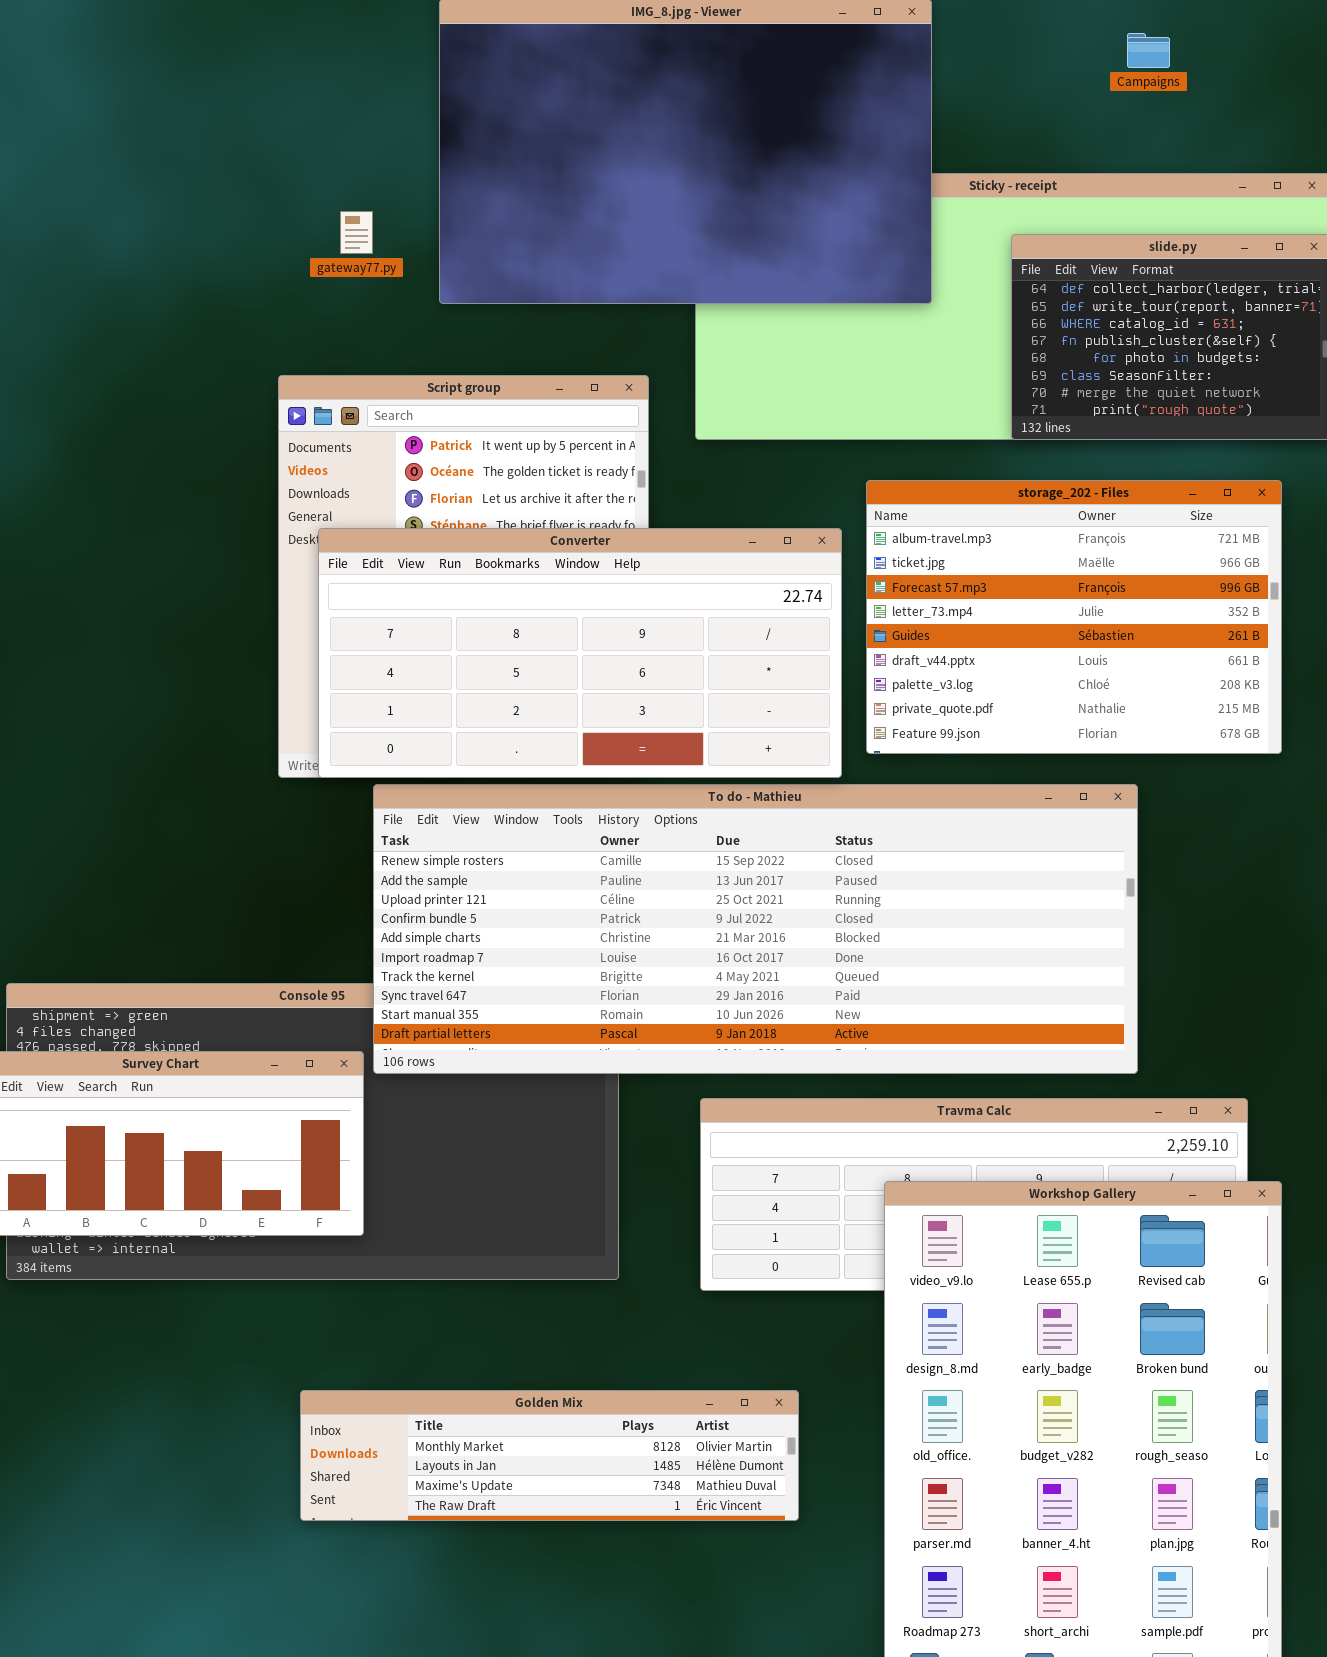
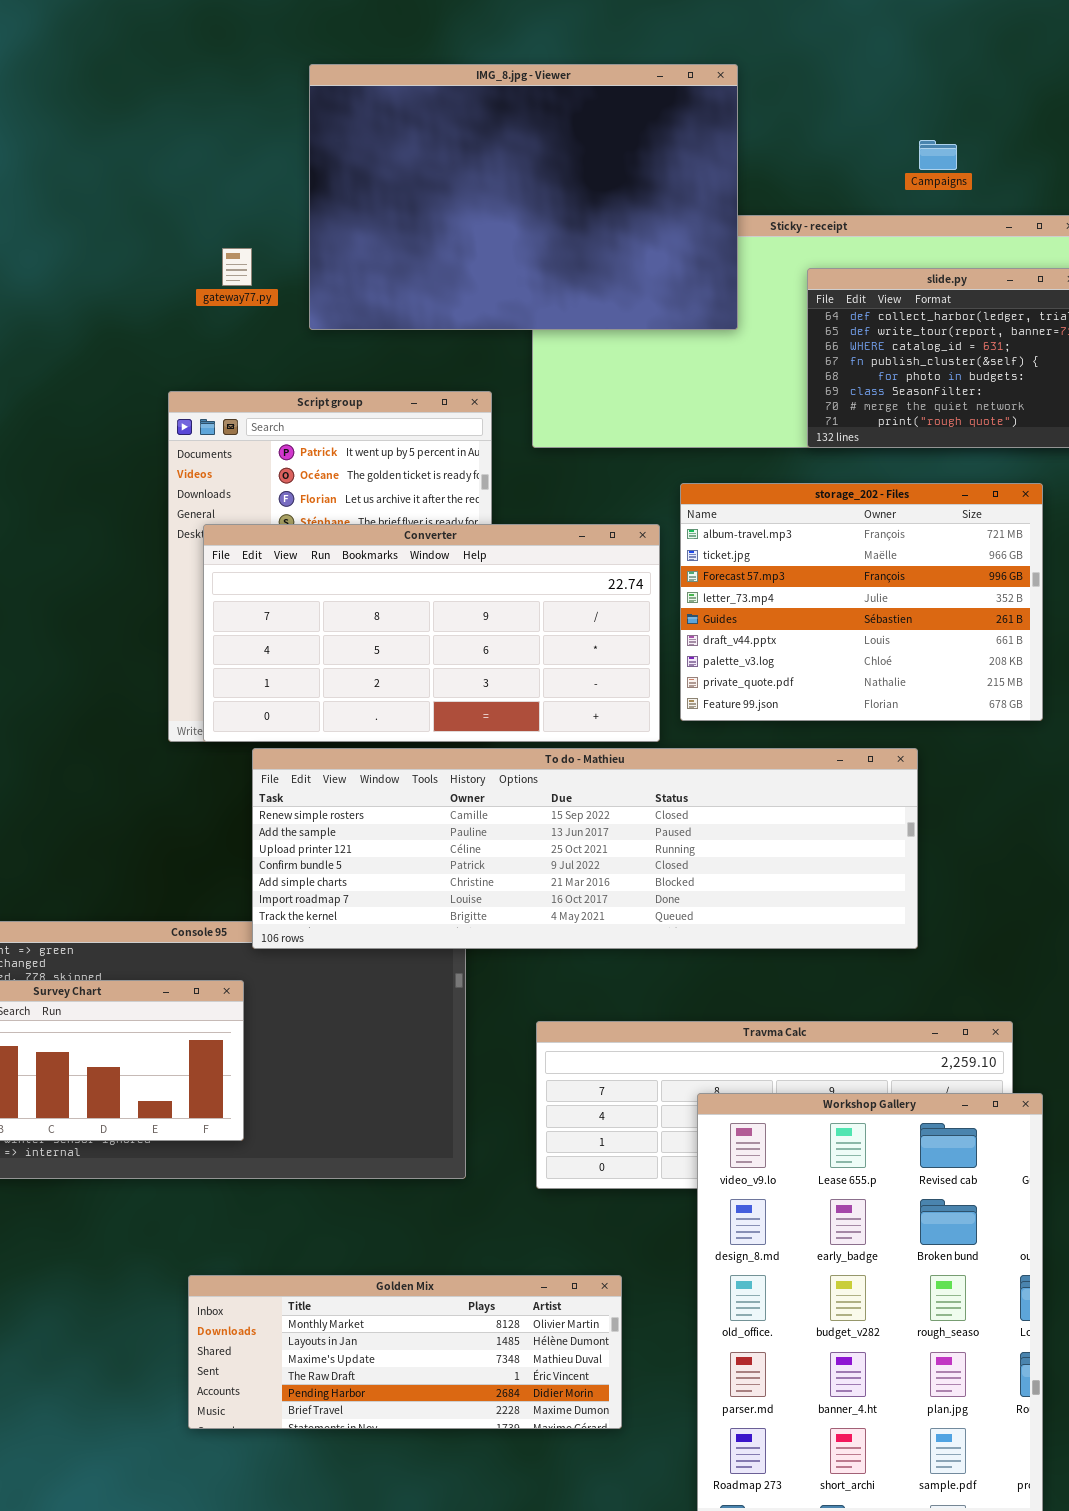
Campaigns: [1127,33,1170,68] -> [919,140,957,170], moved
To do - Mathieu: [373,784,1138,1074] -> [252,748,918,949], resized
Golden Mix: [300,1390,799,1521] -> [188,1275,622,1429], resized

